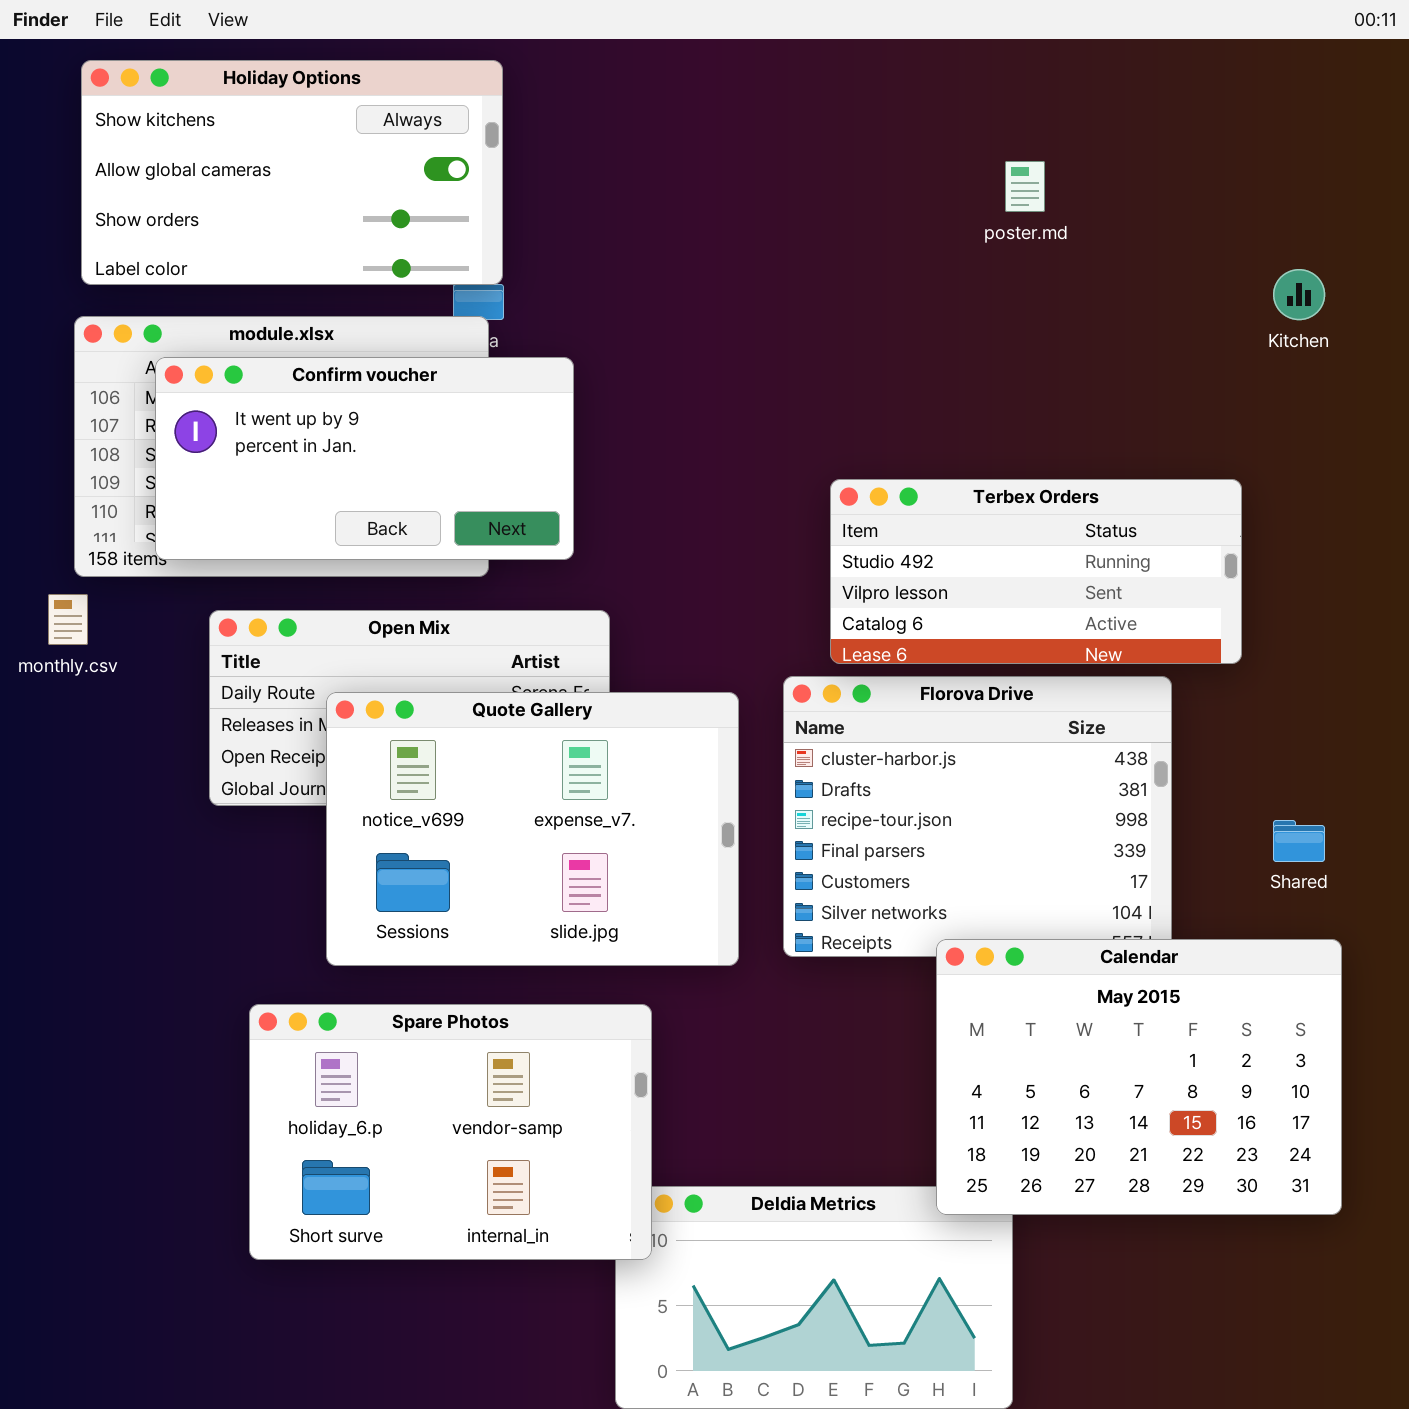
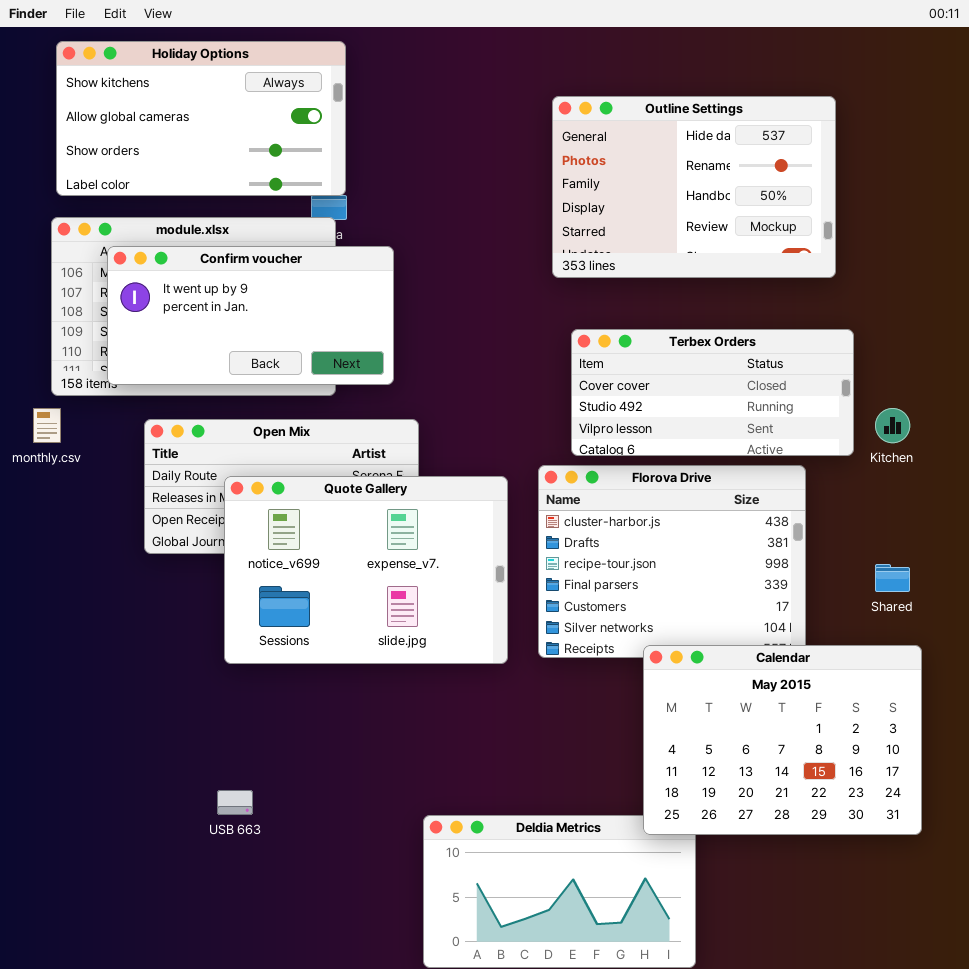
Outline Settings: none -> [552,96,836,278], opened
Kitchen: [1273,269,1325,320] -> [875,408,910,443], moved
Terbex Orders: [830,479,1242,664] -> [571,329,854,456], scrolled up 1 row
Spare Photos: [249,1004,652,1260] -> none, closed

